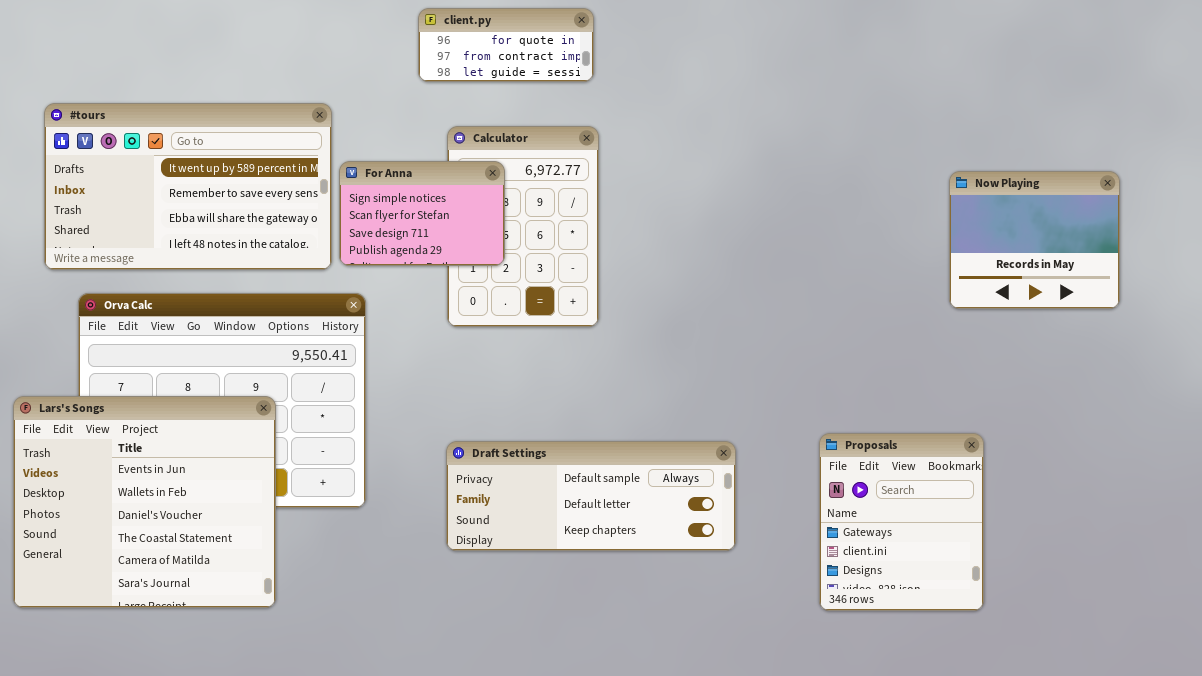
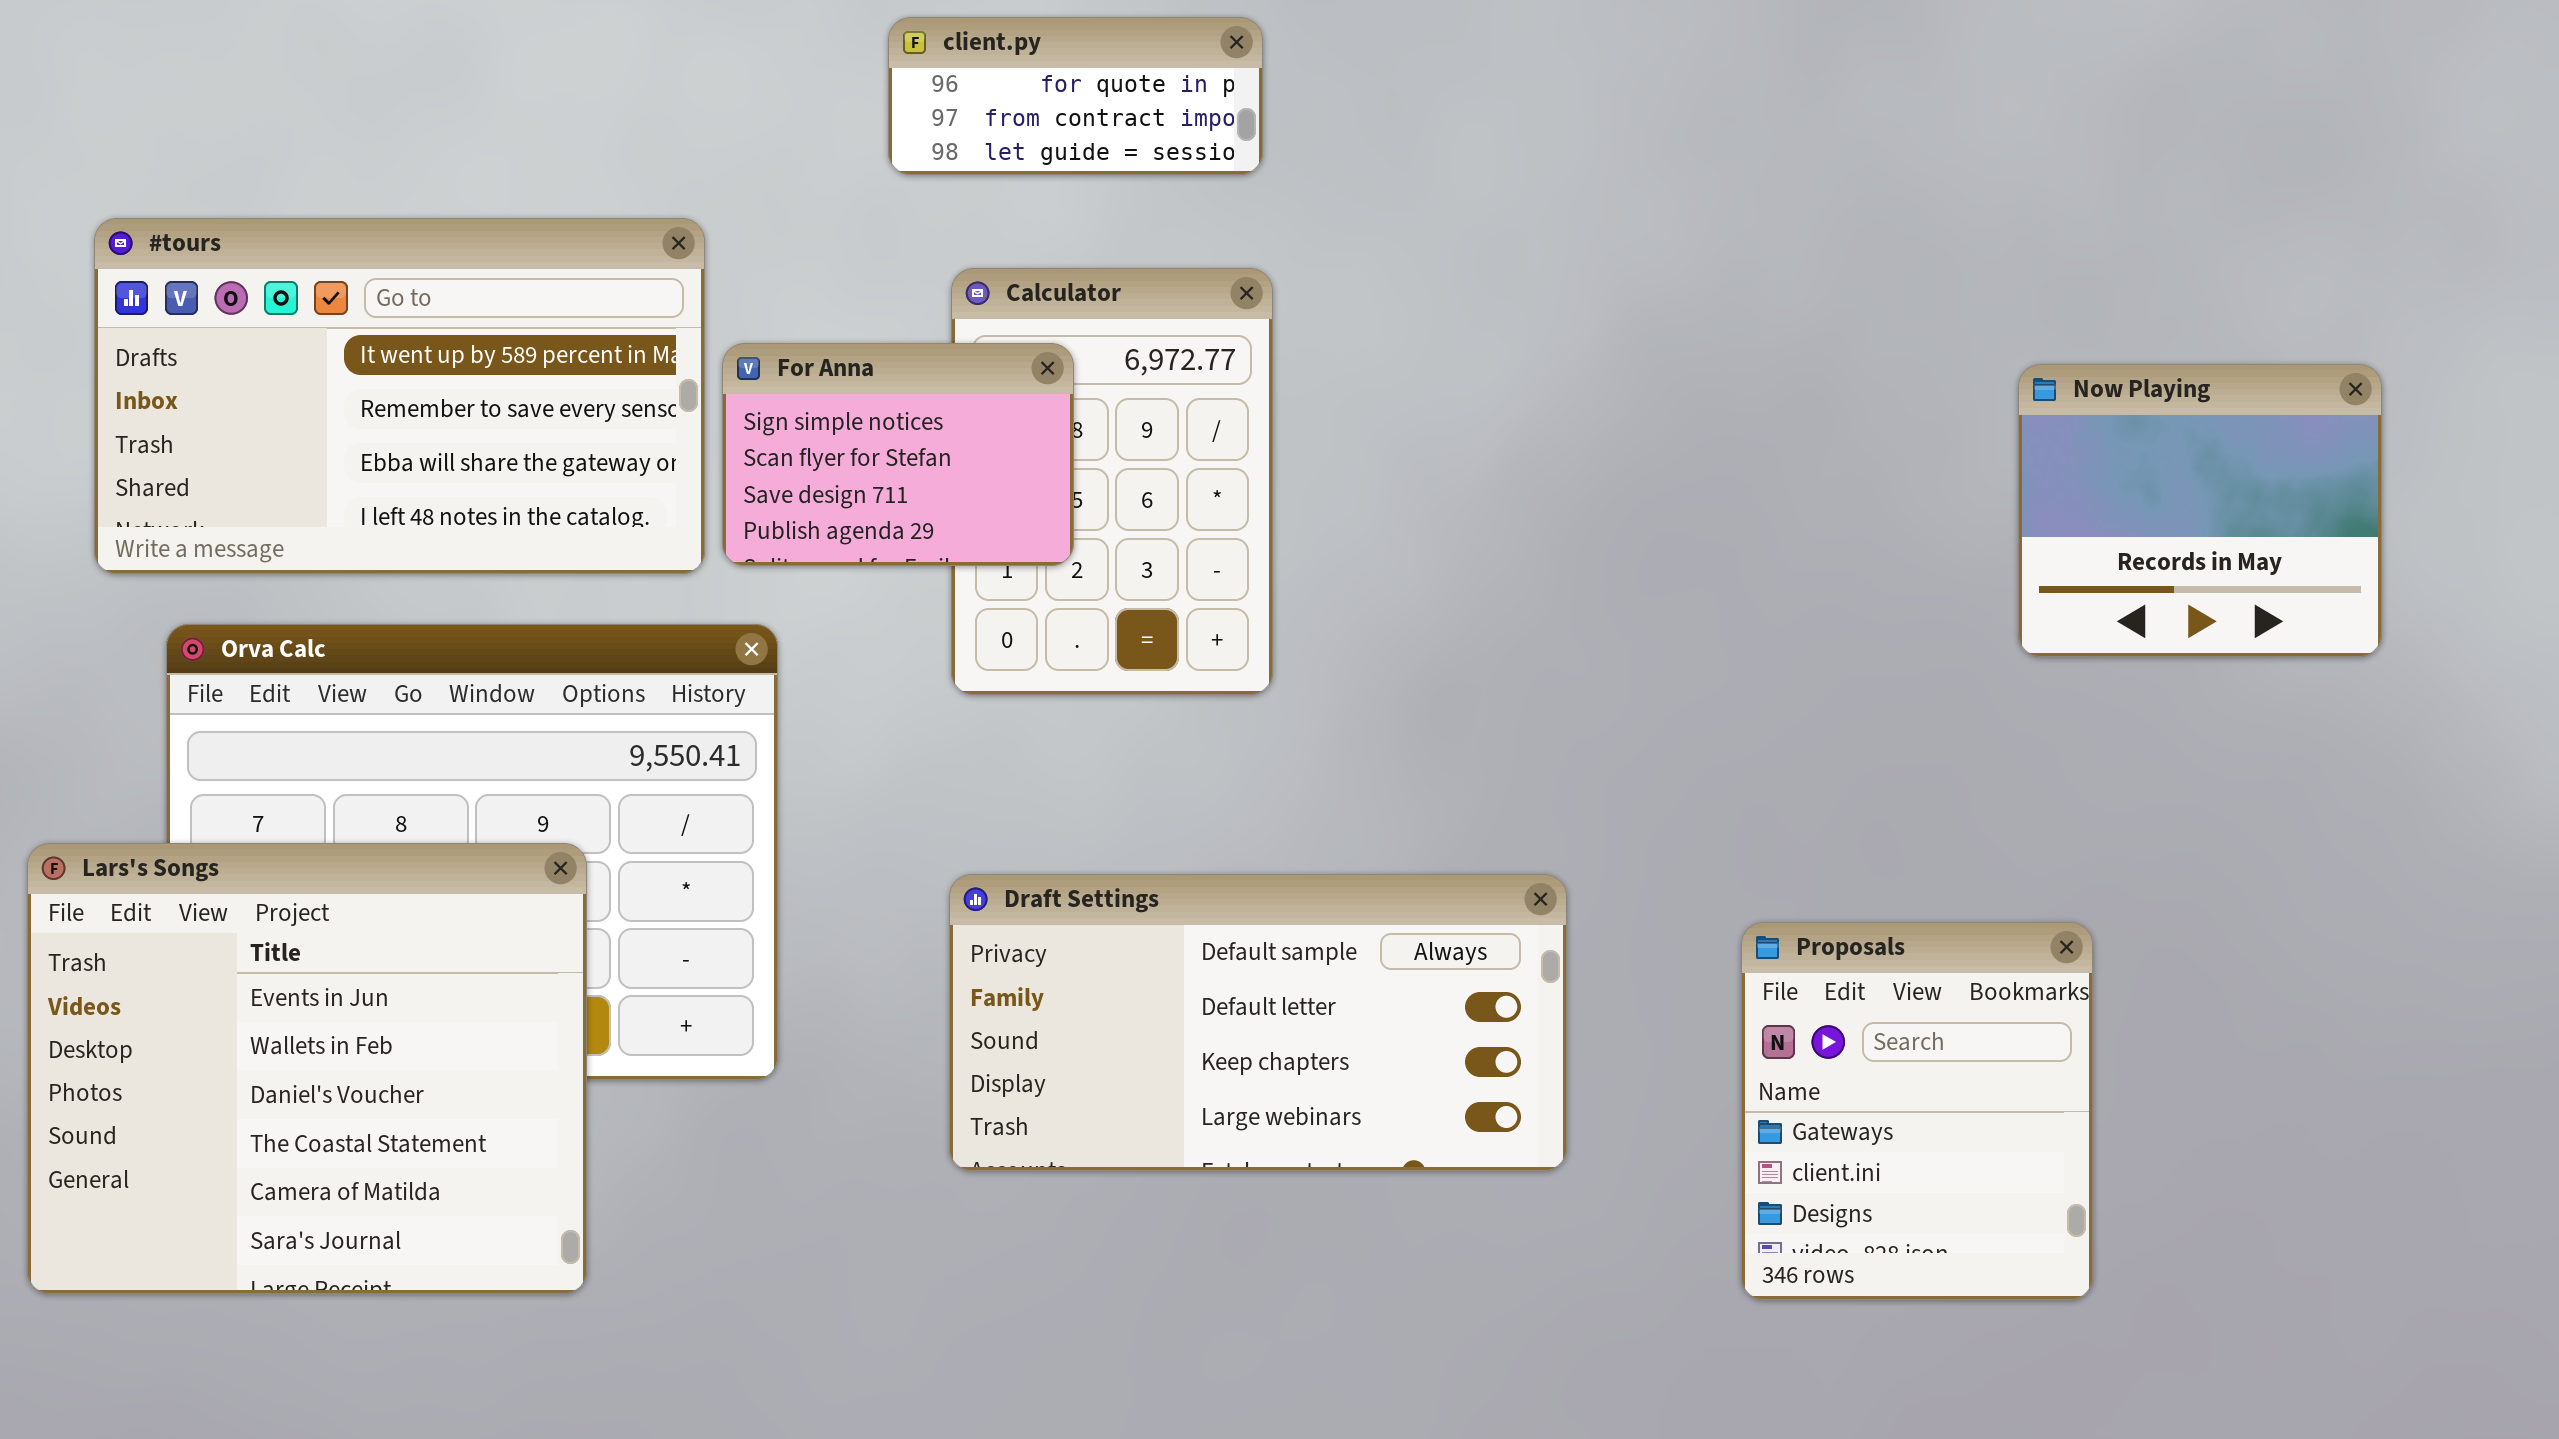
Draft Settings: [446,441,736,551] -> [949,874,1567,1171], resized

